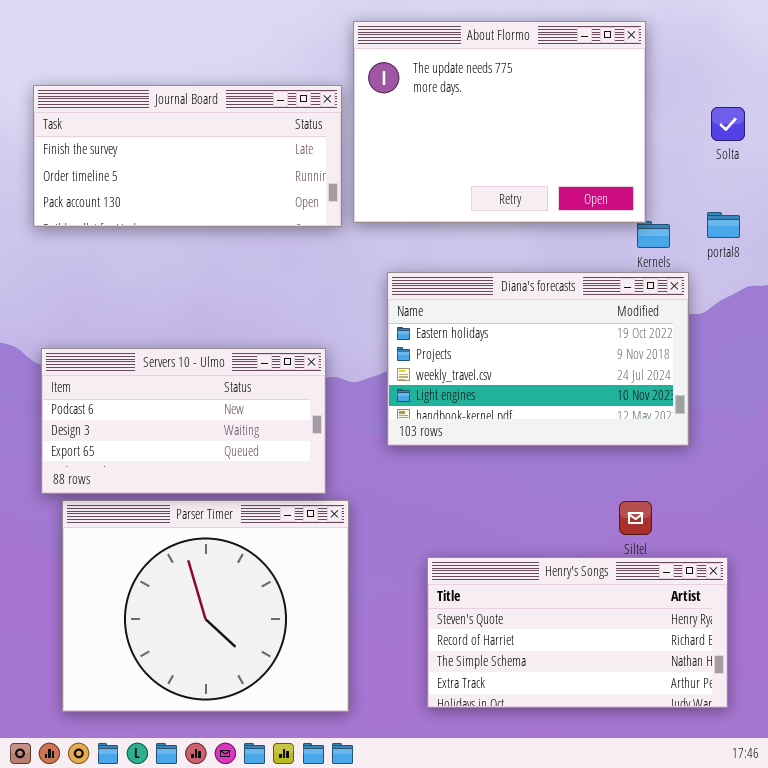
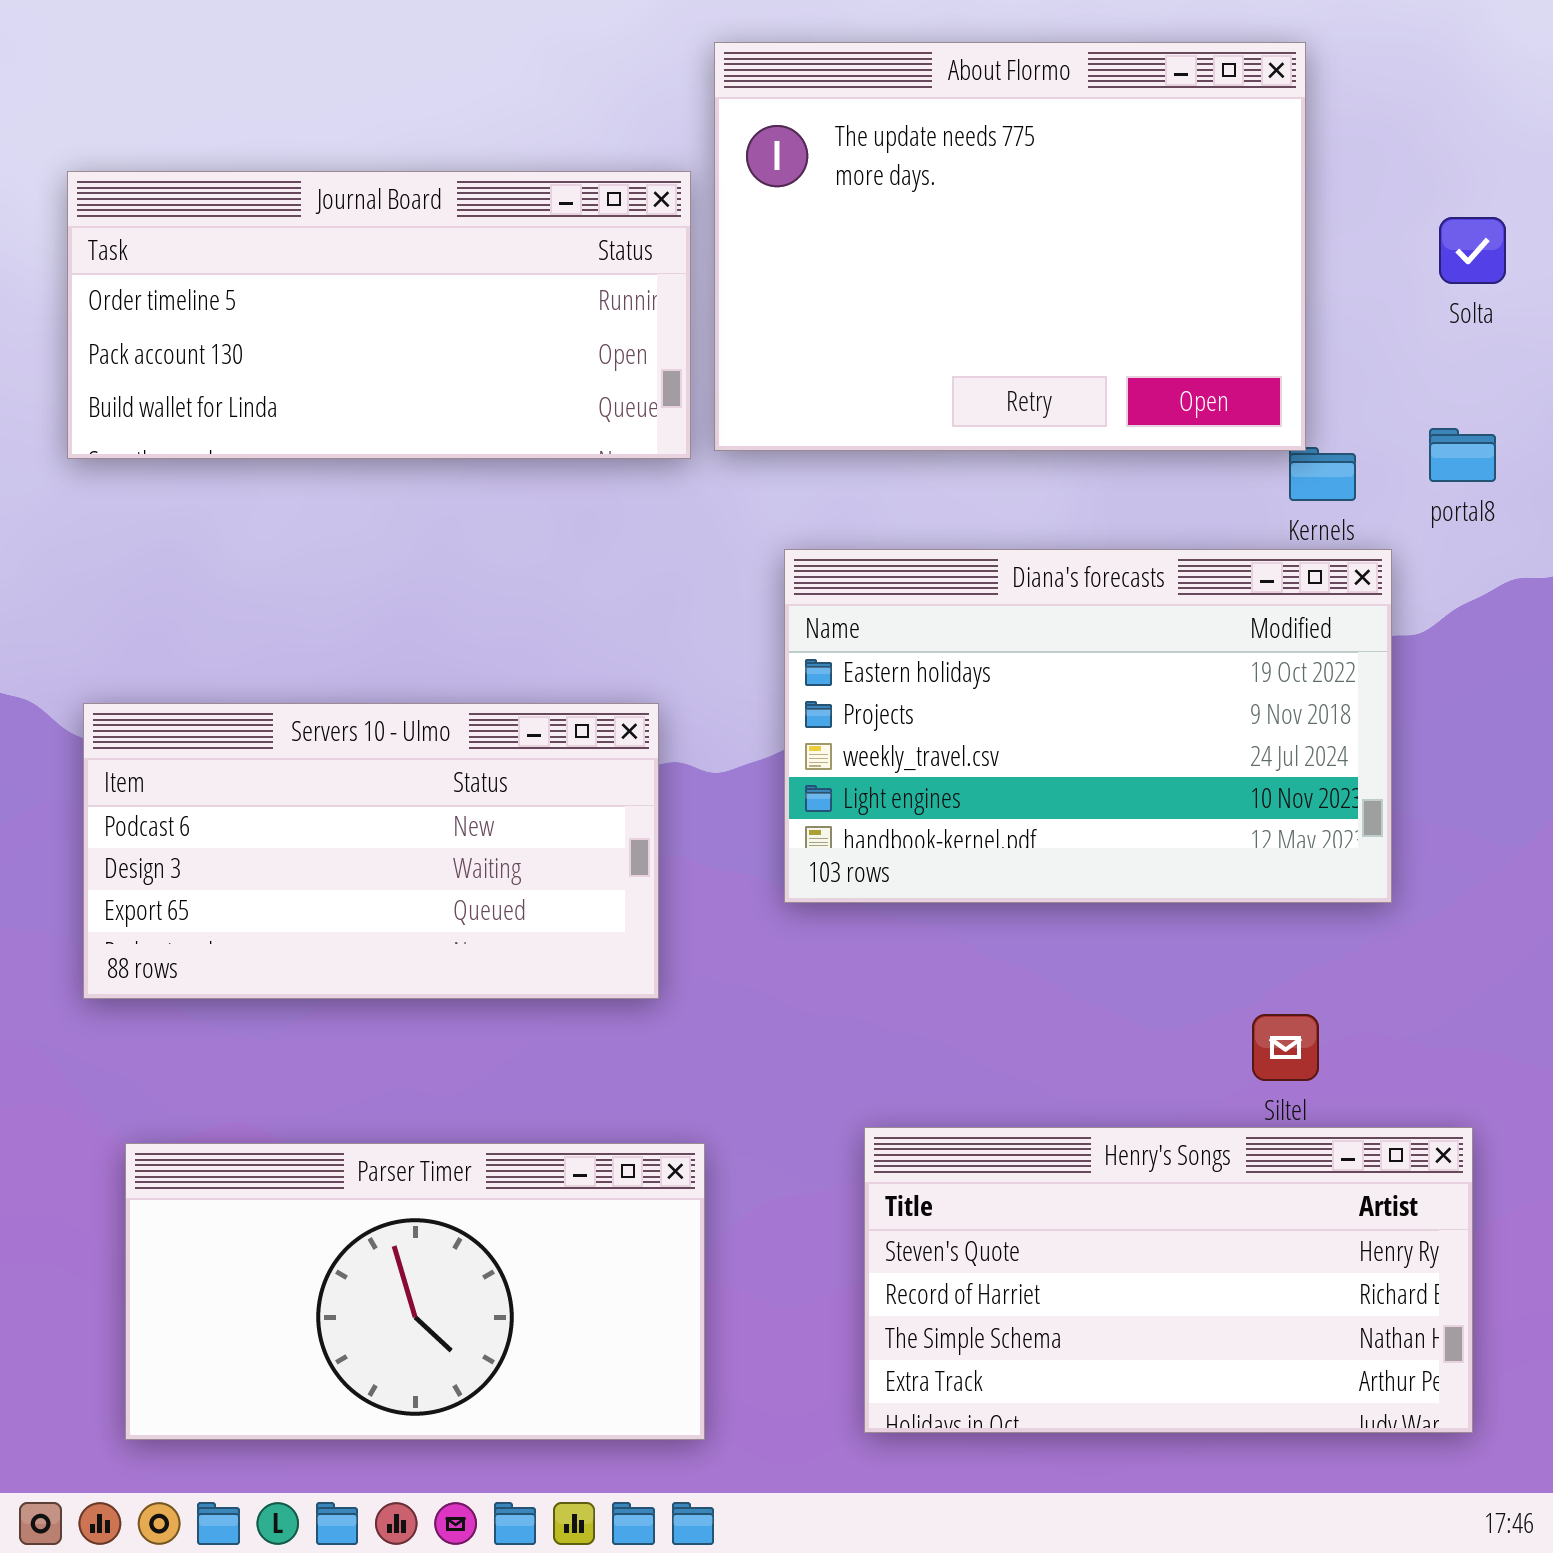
Journal Board: [33,85,342,227] -> [67,171,691,459], scrolled down 1 row
Parser Timer: [62,500,349,712] -> [125,1143,705,1440], resized

